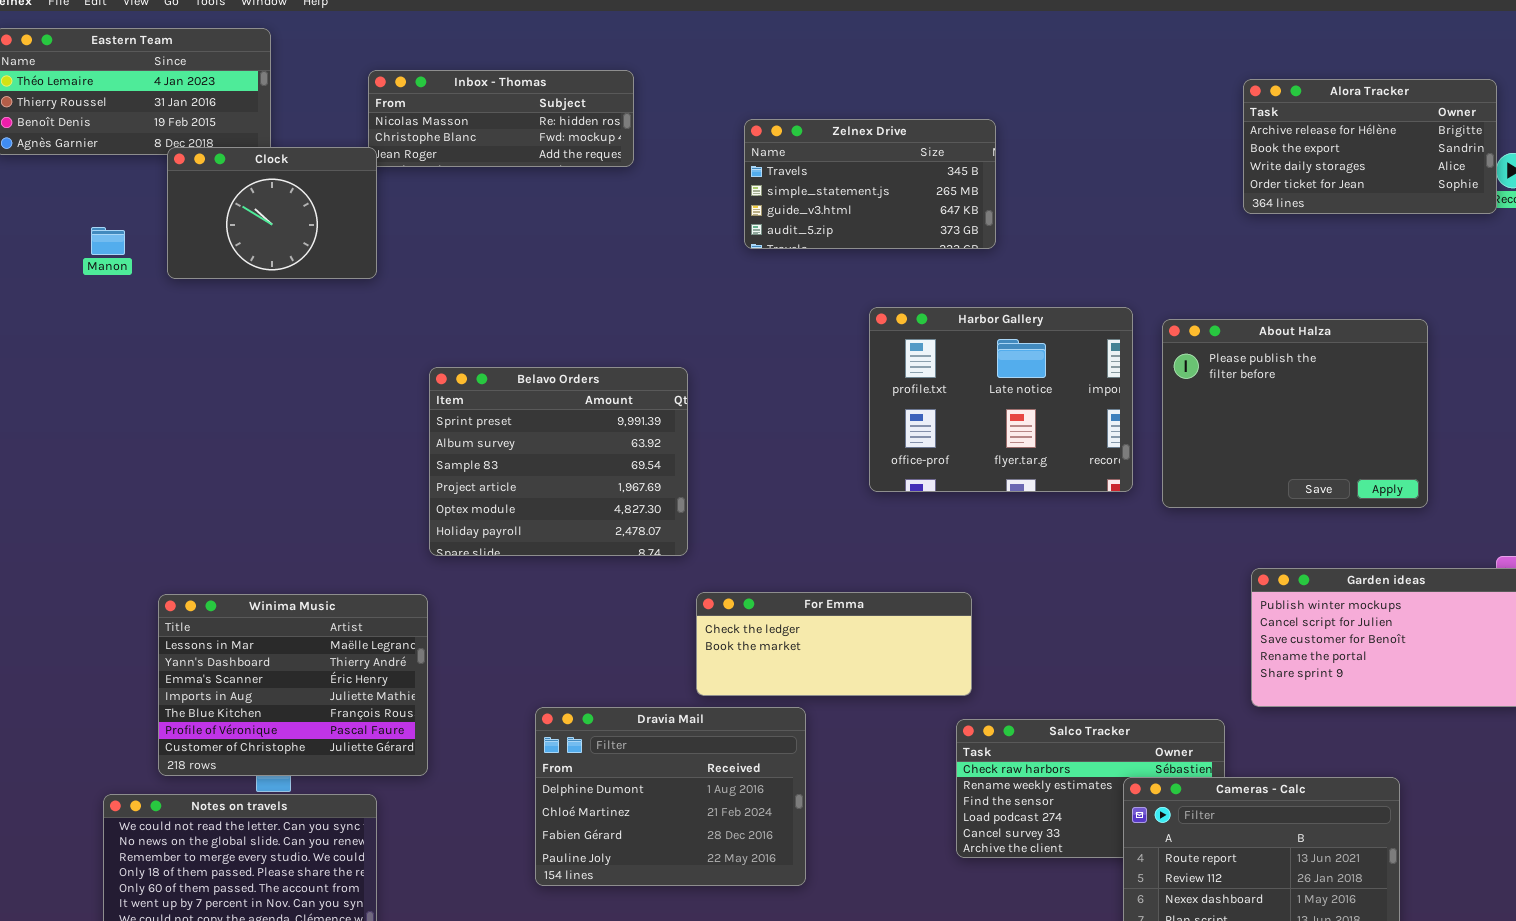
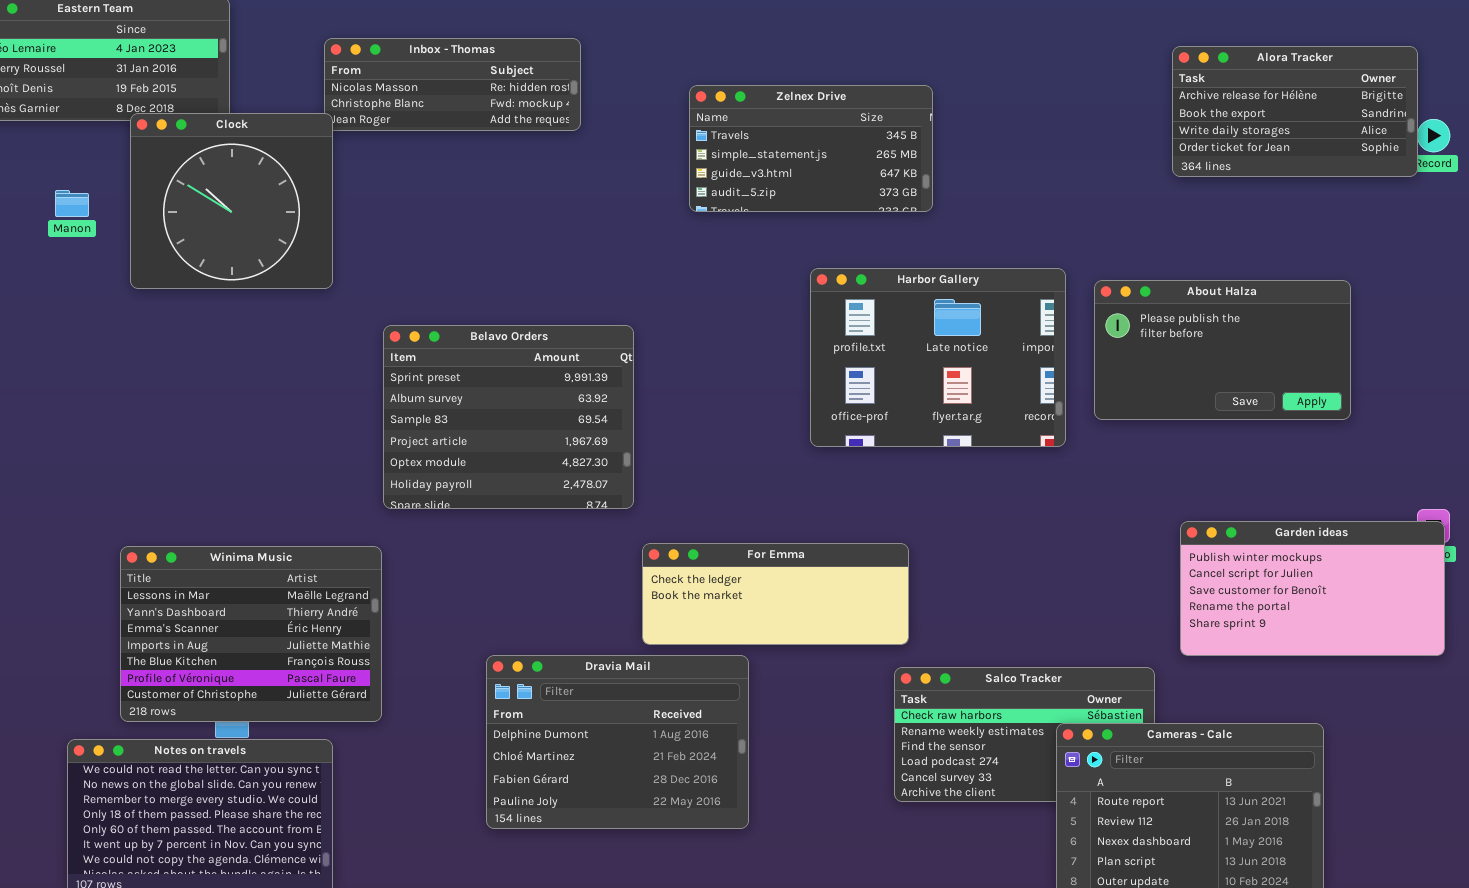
Clock: [167,147,377,279] -> [130,113,333,289], resized
About Halza: [1162,319,1428,508] -> [1094,280,1351,420], resized

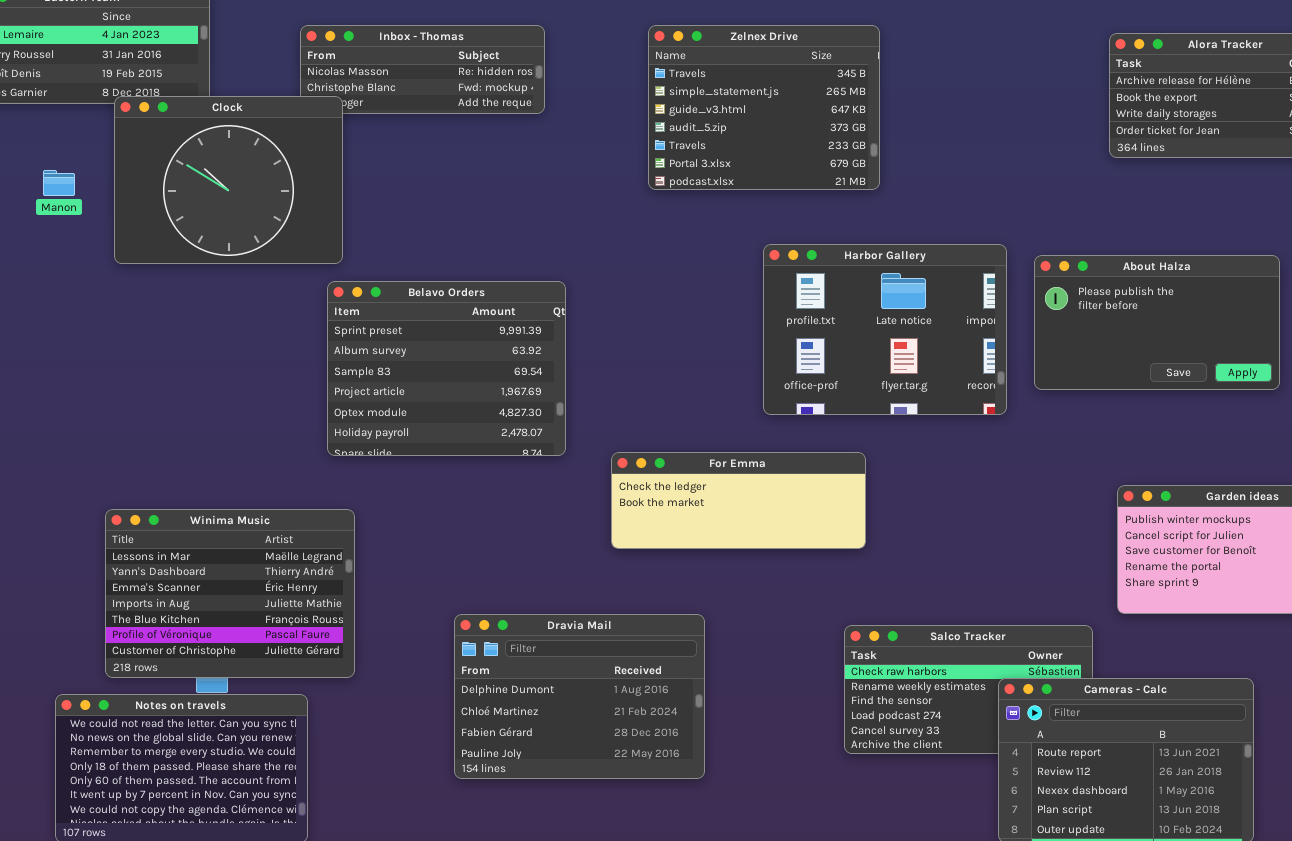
Zelnex Drive: [689,85,933,212] -> [648,25,880,190], resized
Clock: [130,113,333,289] -> [114,96,343,264], resized
Belavo Orders: [383,325,634,509] -> [327,281,566,456], moved
For Emma: [642,543,909,645] -> [611,452,866,549], moved

